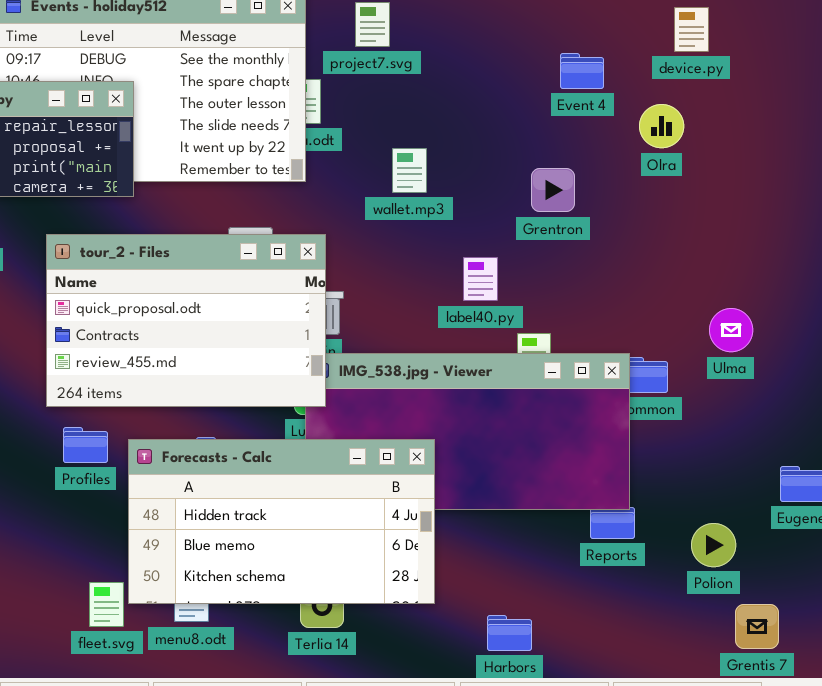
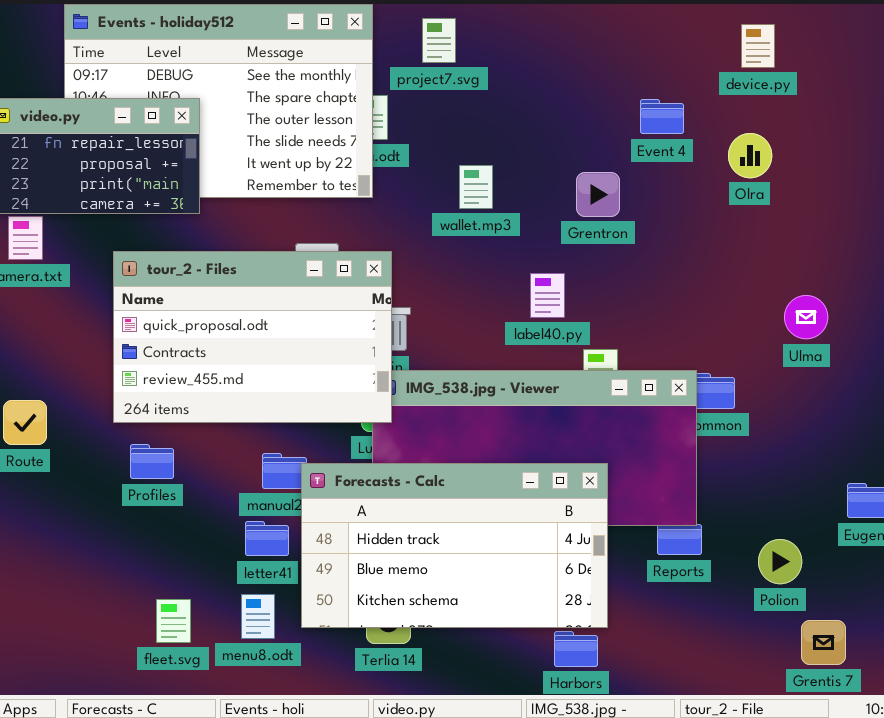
Event 4: [560,53,604,89] -> [640,99,684,134], moved
Olra: [639,104,684,148] -> [728,133,772,178], moved
Grentron: [531,168,575,212] -> [576,172,620,217], moved
Ulma: [709,308,753,352] -> [784,295,828,339], moved
Forecasts - Calc: [128,439,435,604] -> [301,463,608,628], moved

